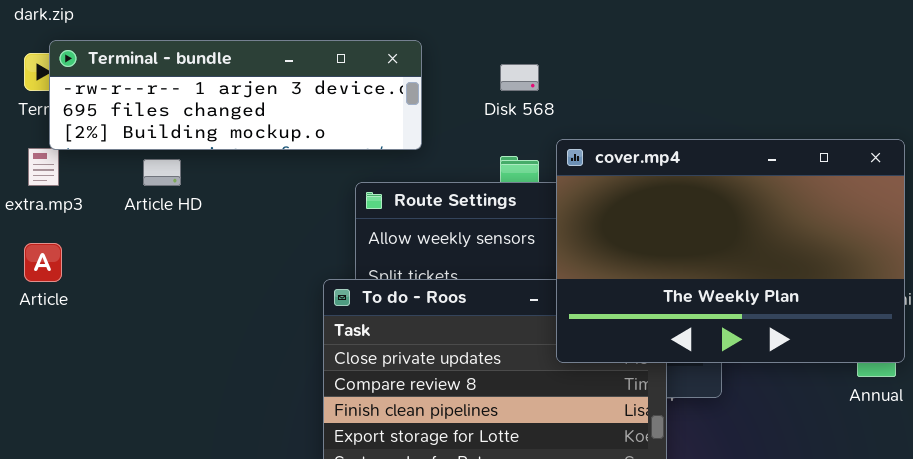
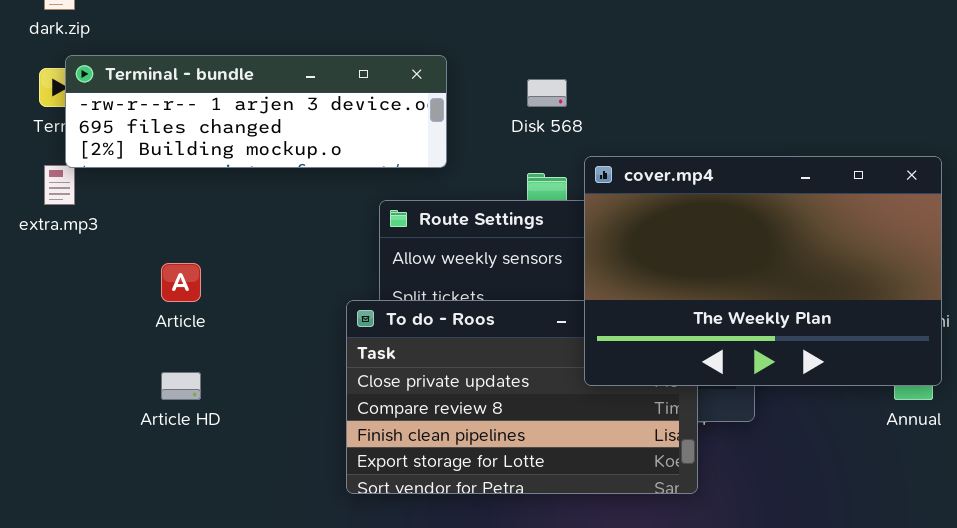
Article HD: [143,159,181,186] -> [161,372,201,400], moved
Article: [24,243,62,282] -> [161,263,201,302], moved

